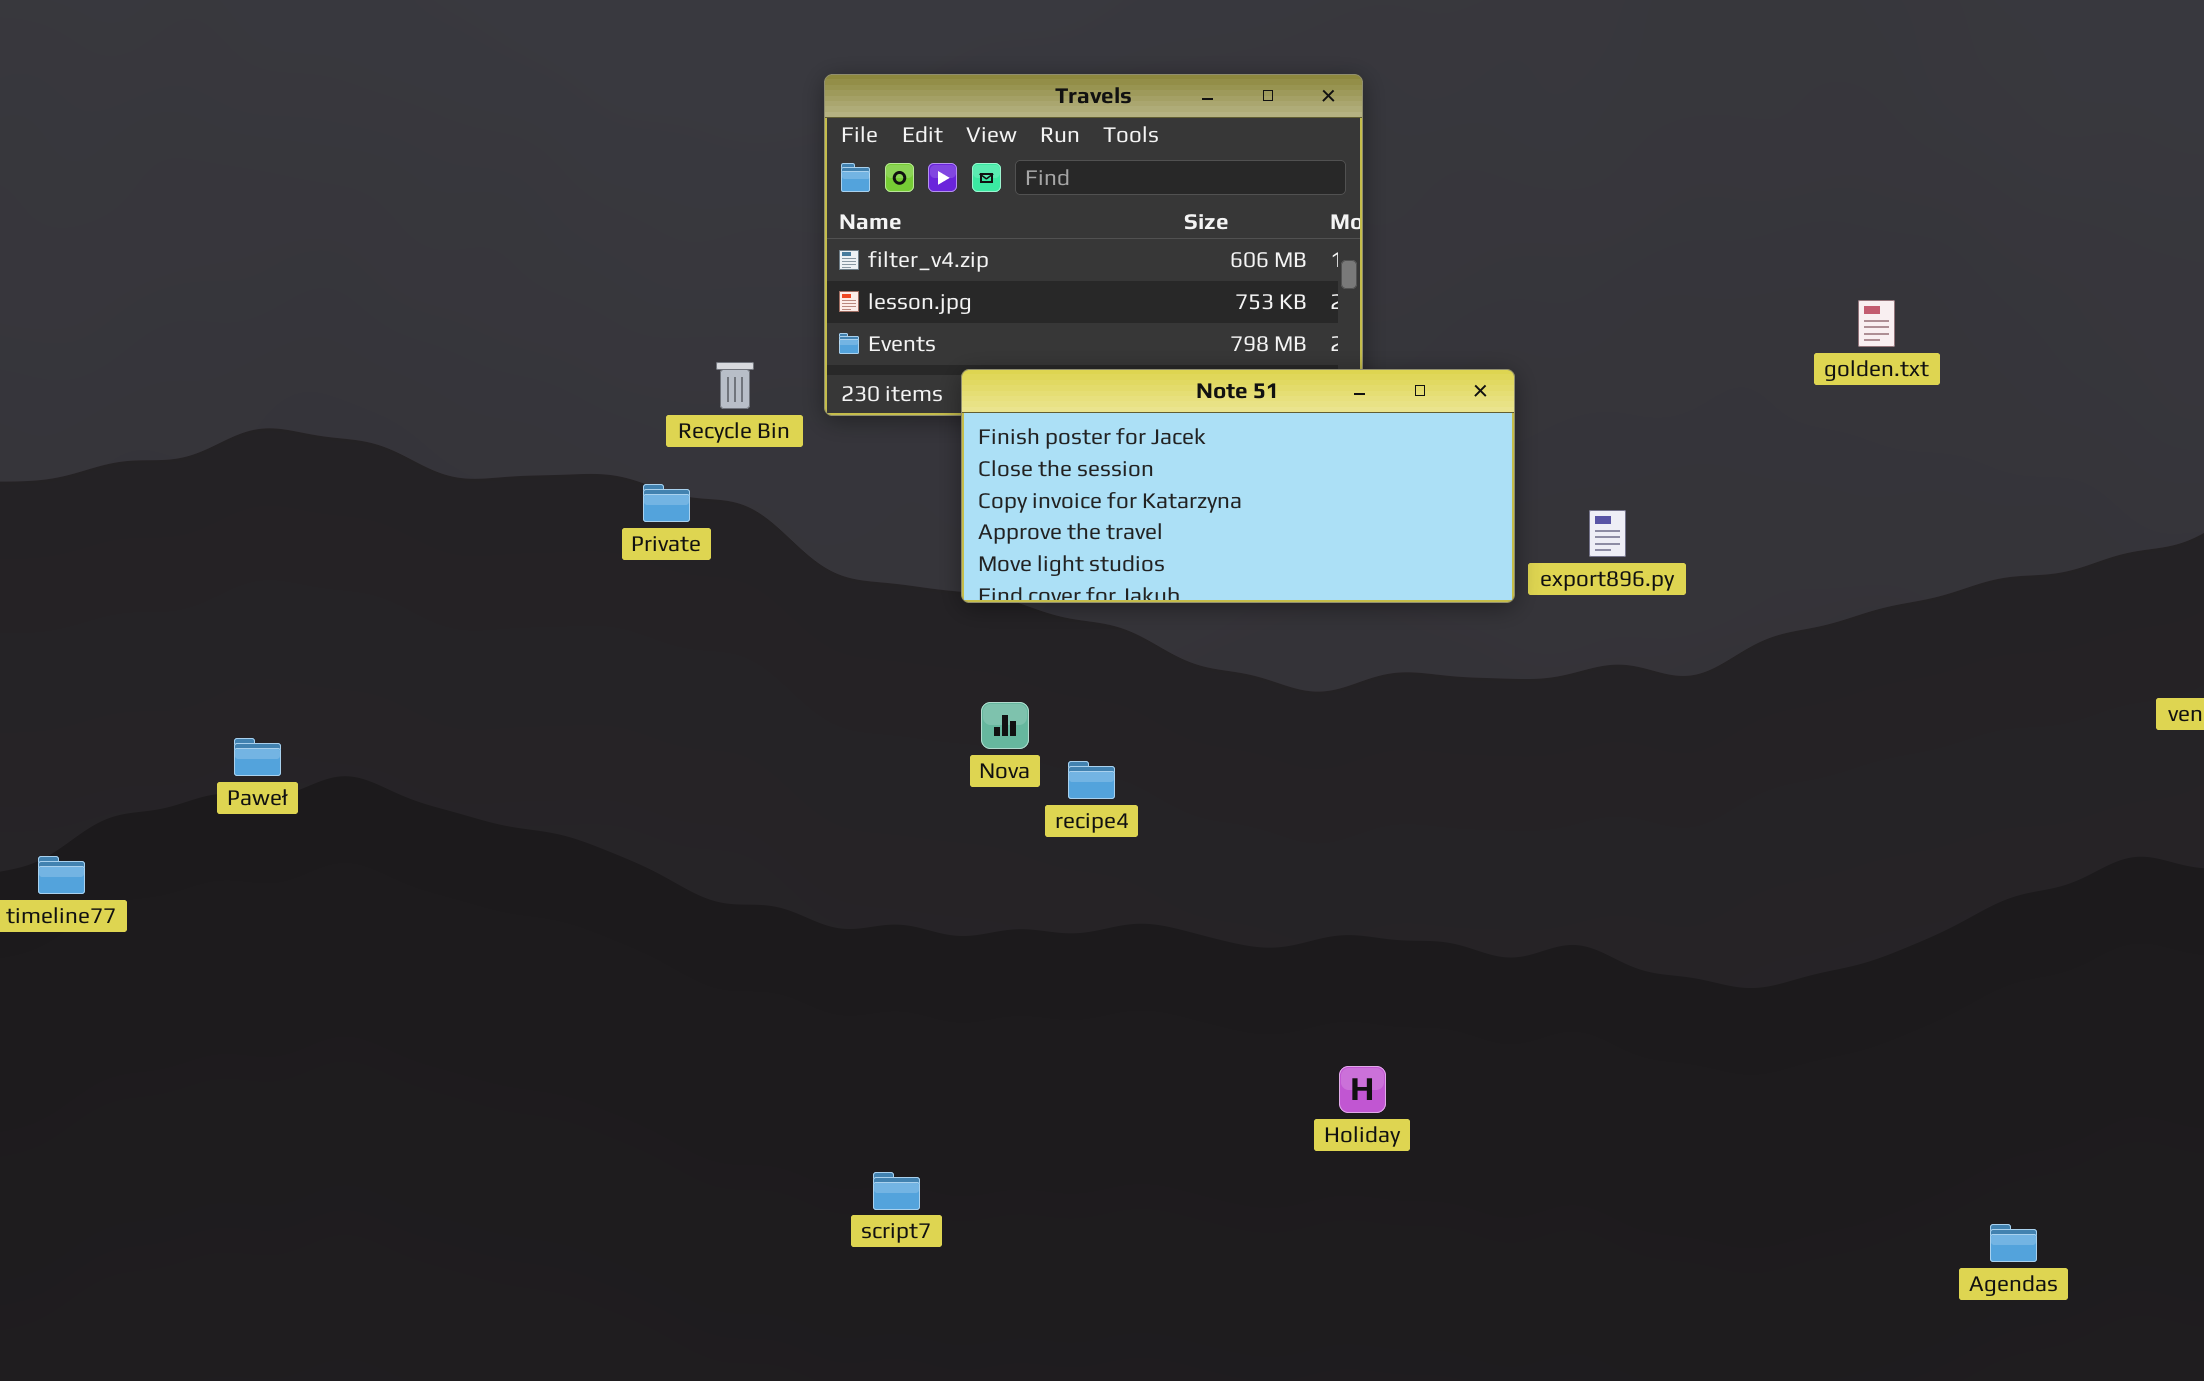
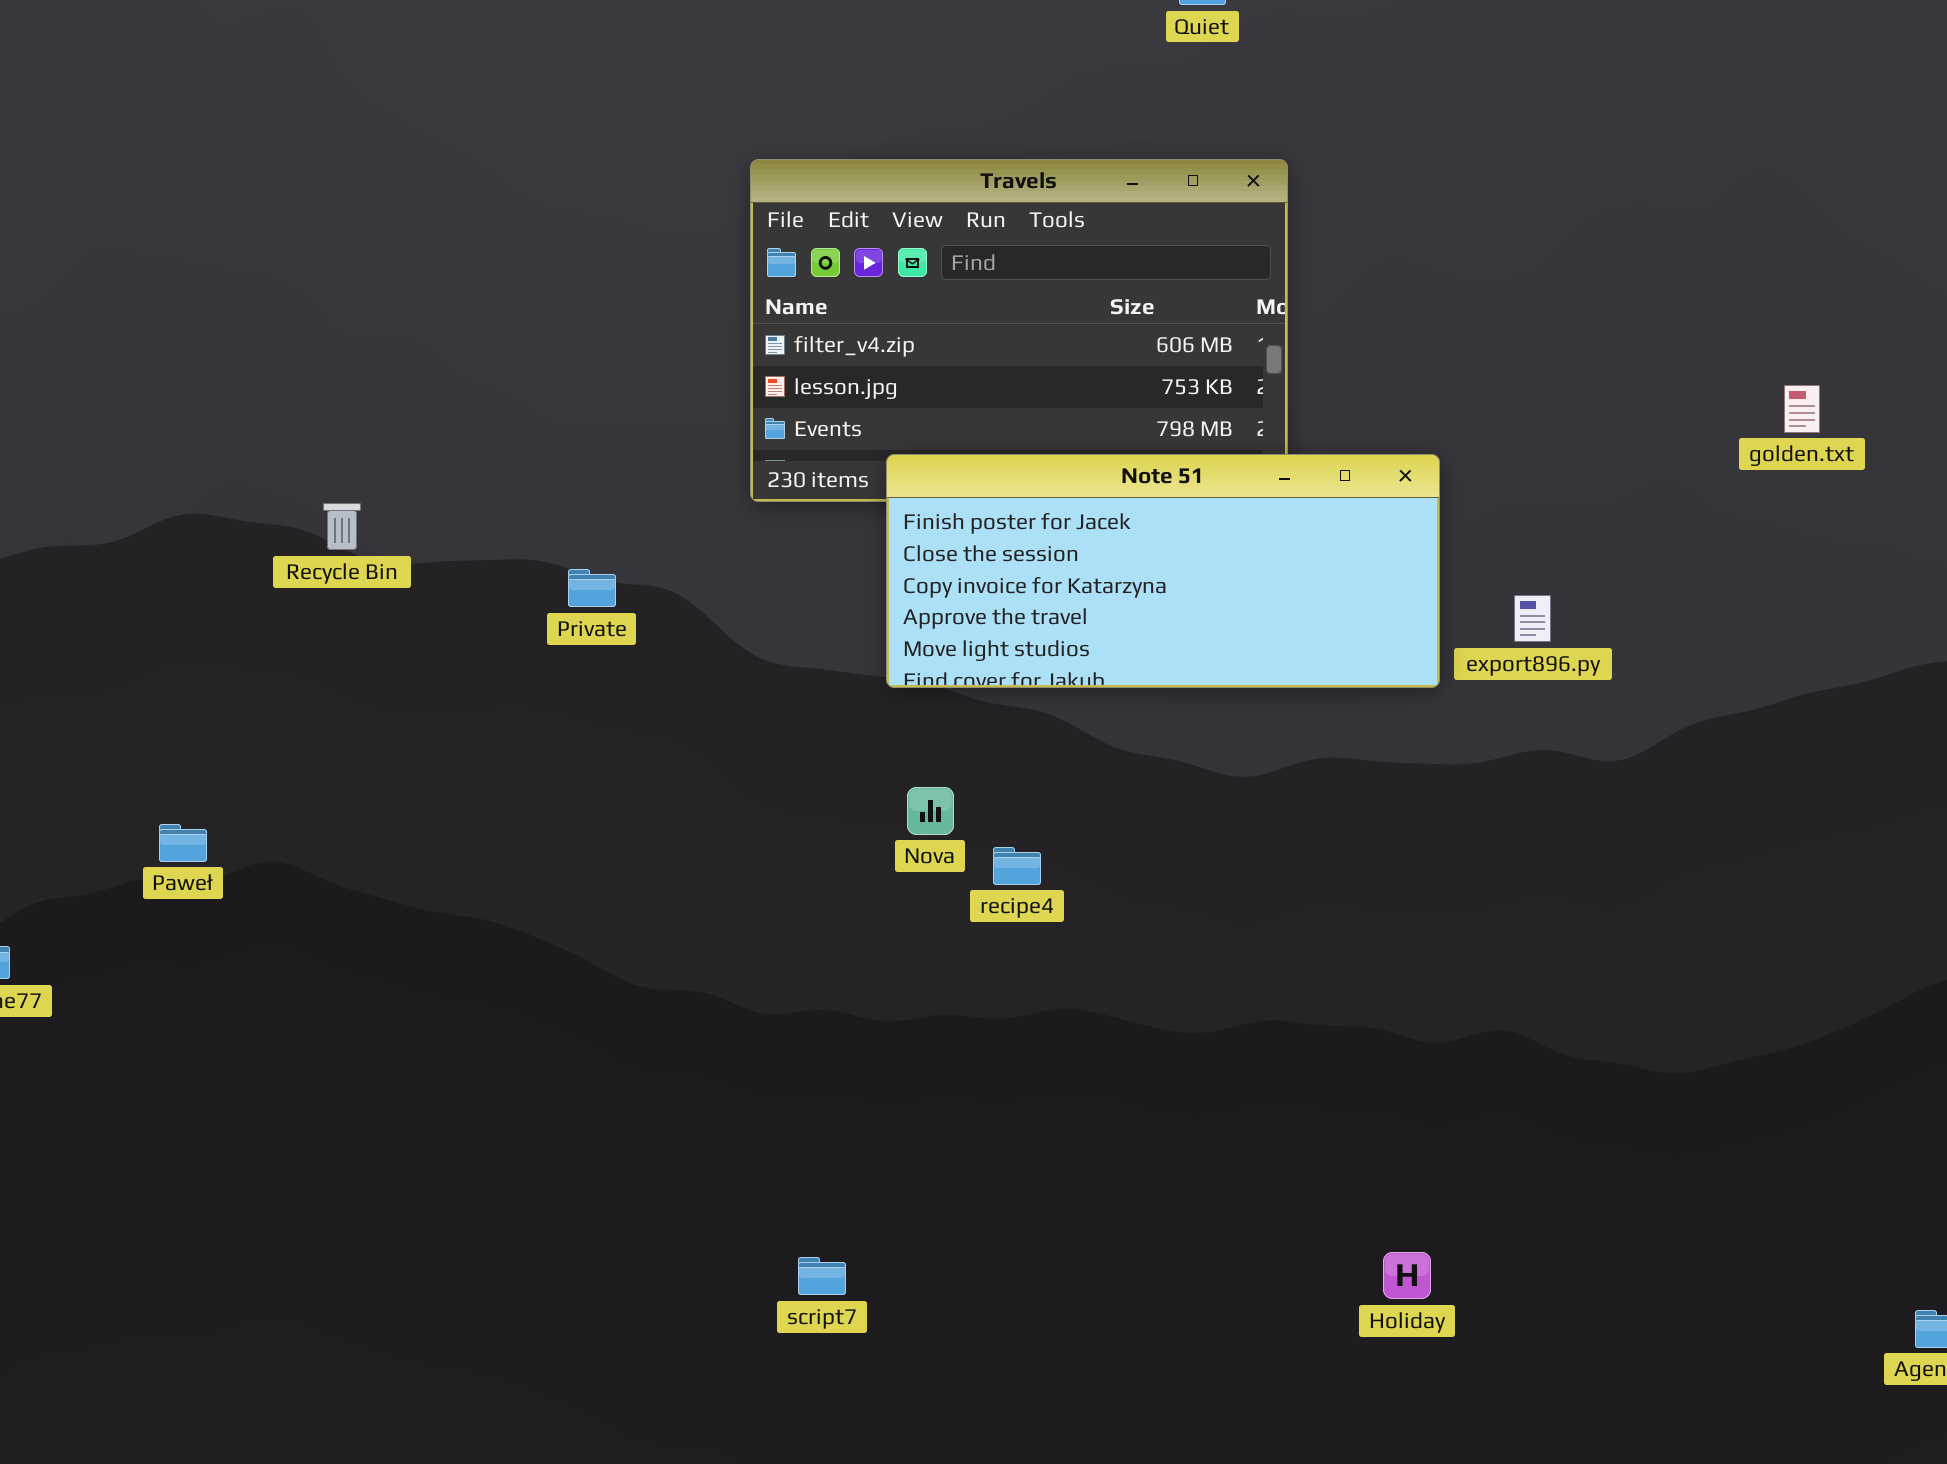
Recycle Bin: [716,362,754,409] -> [323,503,361,550], moved
Holiday: [1339,1066,1386,1113] -> [1383,1252,1431,1299], moved

